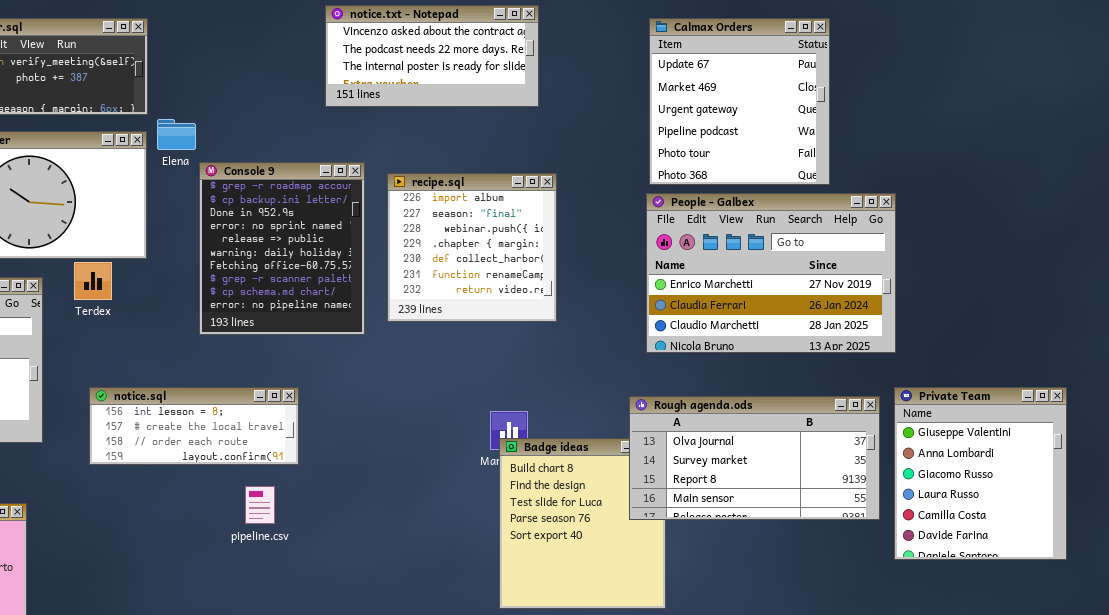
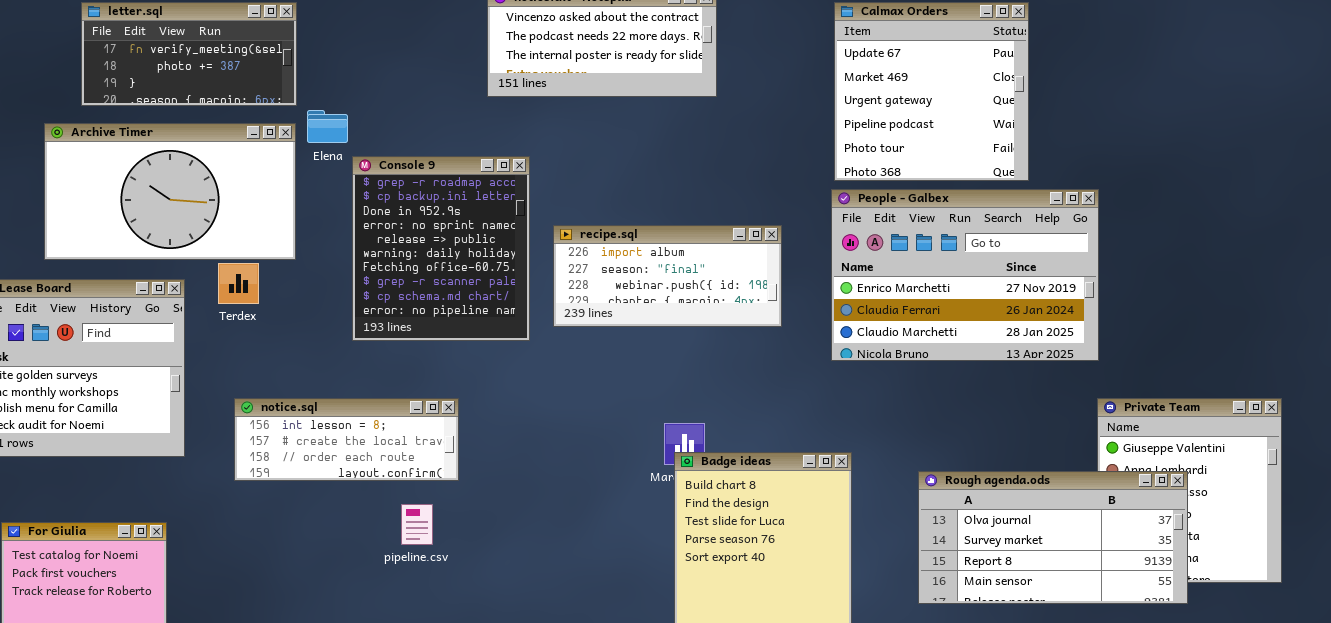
recipe.sql: [387,173,557,322] -> [553,225,782,327], resized
Rough agenda.ods: [629,396,880,520] -> [918,471,1188,604], moved

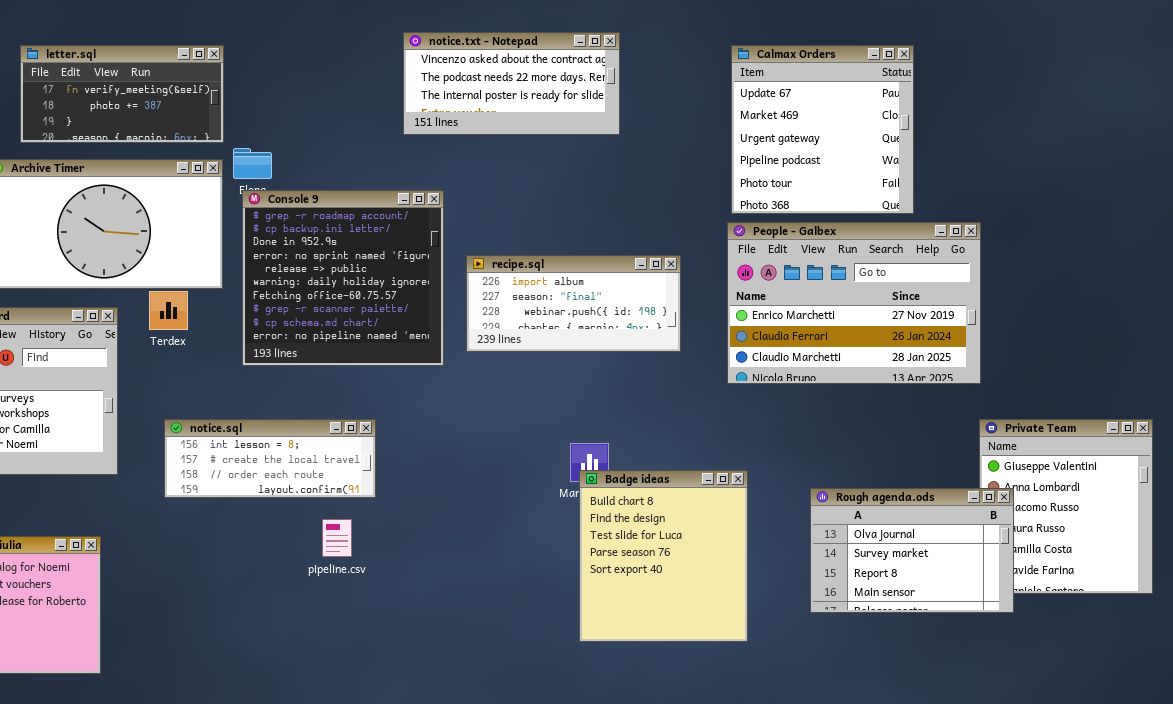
Console 9: [352,156,530,341] -> [242,190,444,366], resized
Rough agenda.ods: [918,471,1188,604] -> [810,488,1014,613], resized

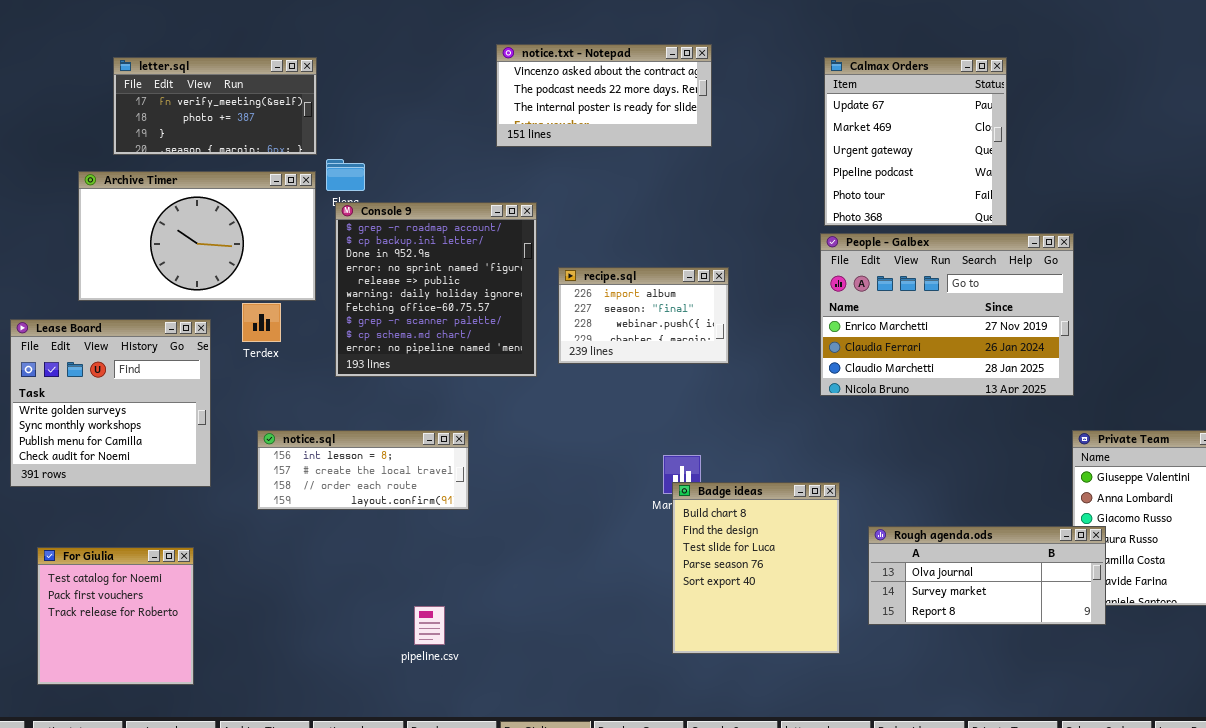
recipe.sql: [466,255,681,352] -> [558,267,729,364], resized
Rough agenda.ods: [810,488,1014,613] -> [868,526,1106,625], resized
pipeline.csv: [322,519,352,557] -> [414,606,445,645], moved

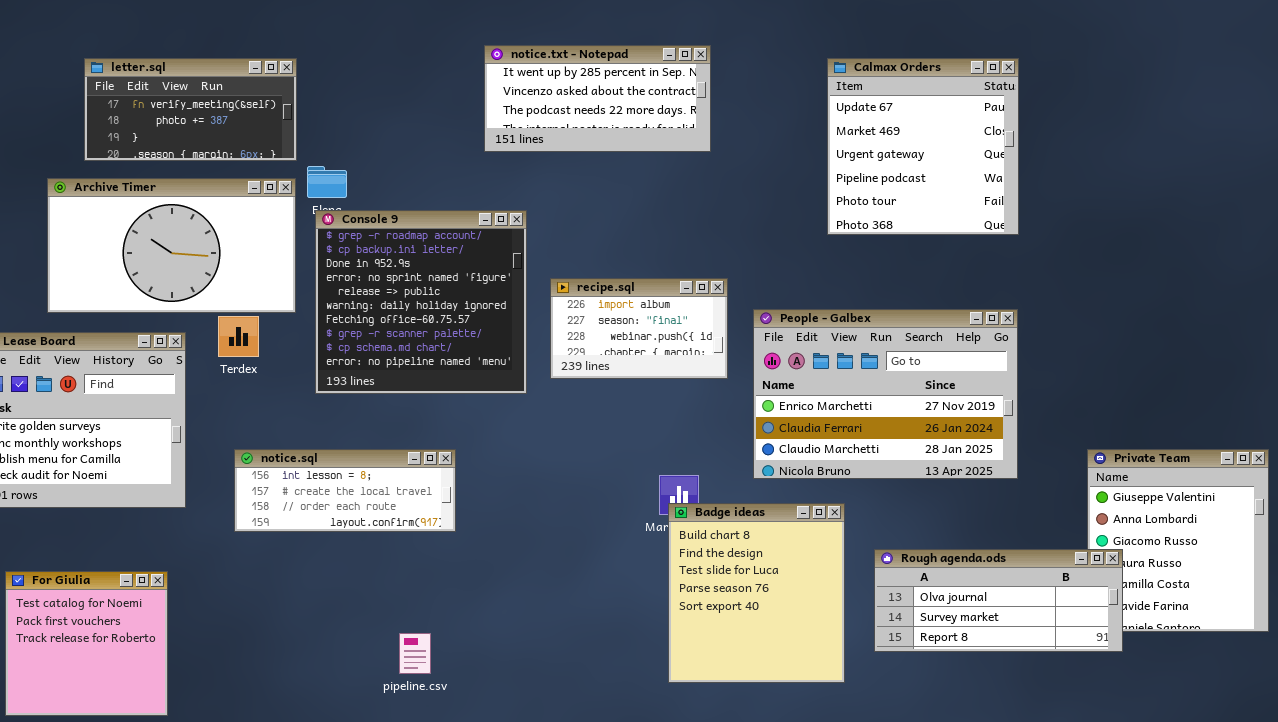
notice.txt - Notepad: [496,44,712,147] -> [484,45,711,152], scrolled up 1 row
People - Galbex: [820,233,1074,396] -> [753,309,1018,479], moved

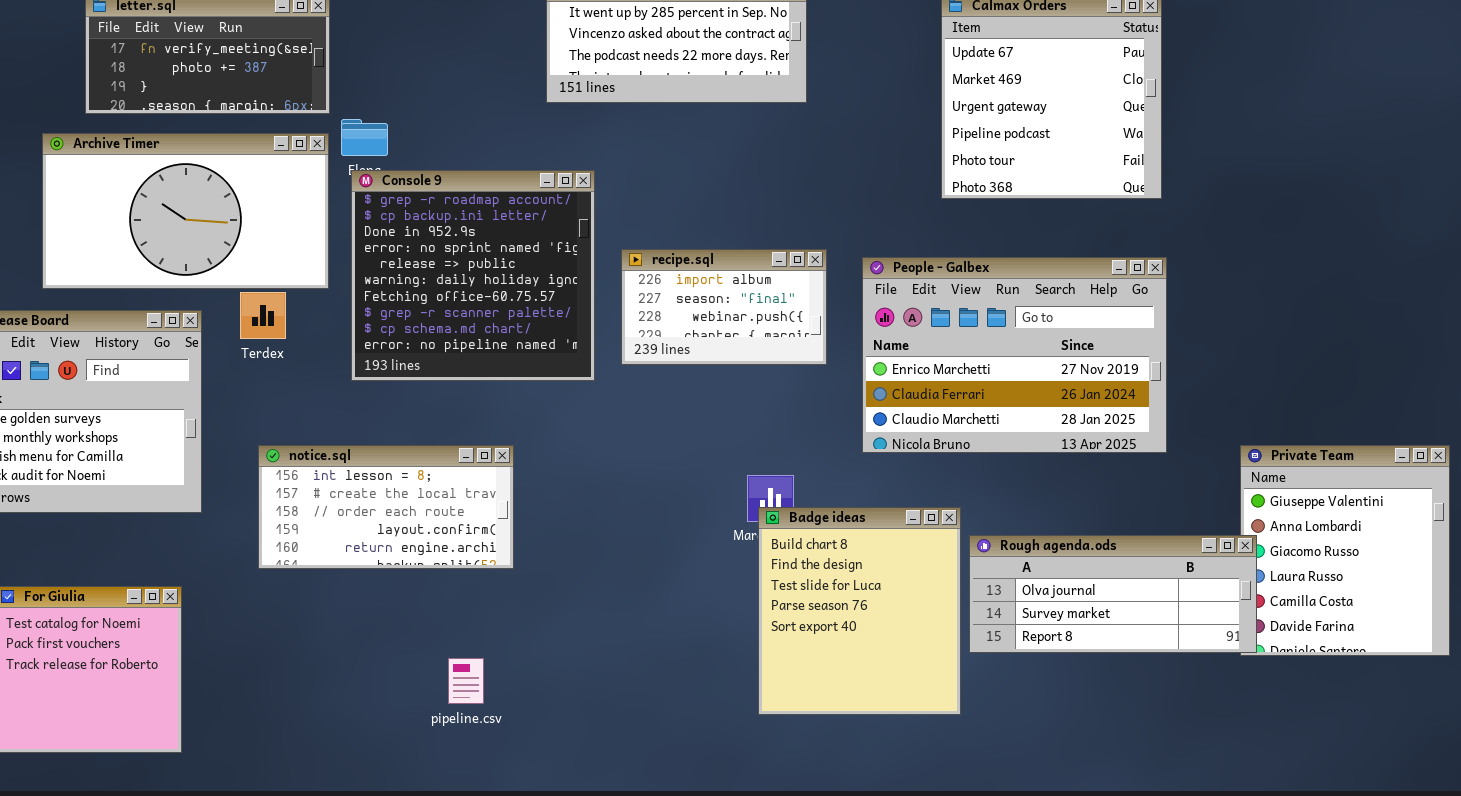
People - Galbex: [753,309,1018,479] -> [862,257,1167,453], moved
notice.sql: [234,449,456,532] -> [258,445,514,569], resized
Rough agenda.ods: [874,549,1123,652] -> [969,535,1257,653], moved

